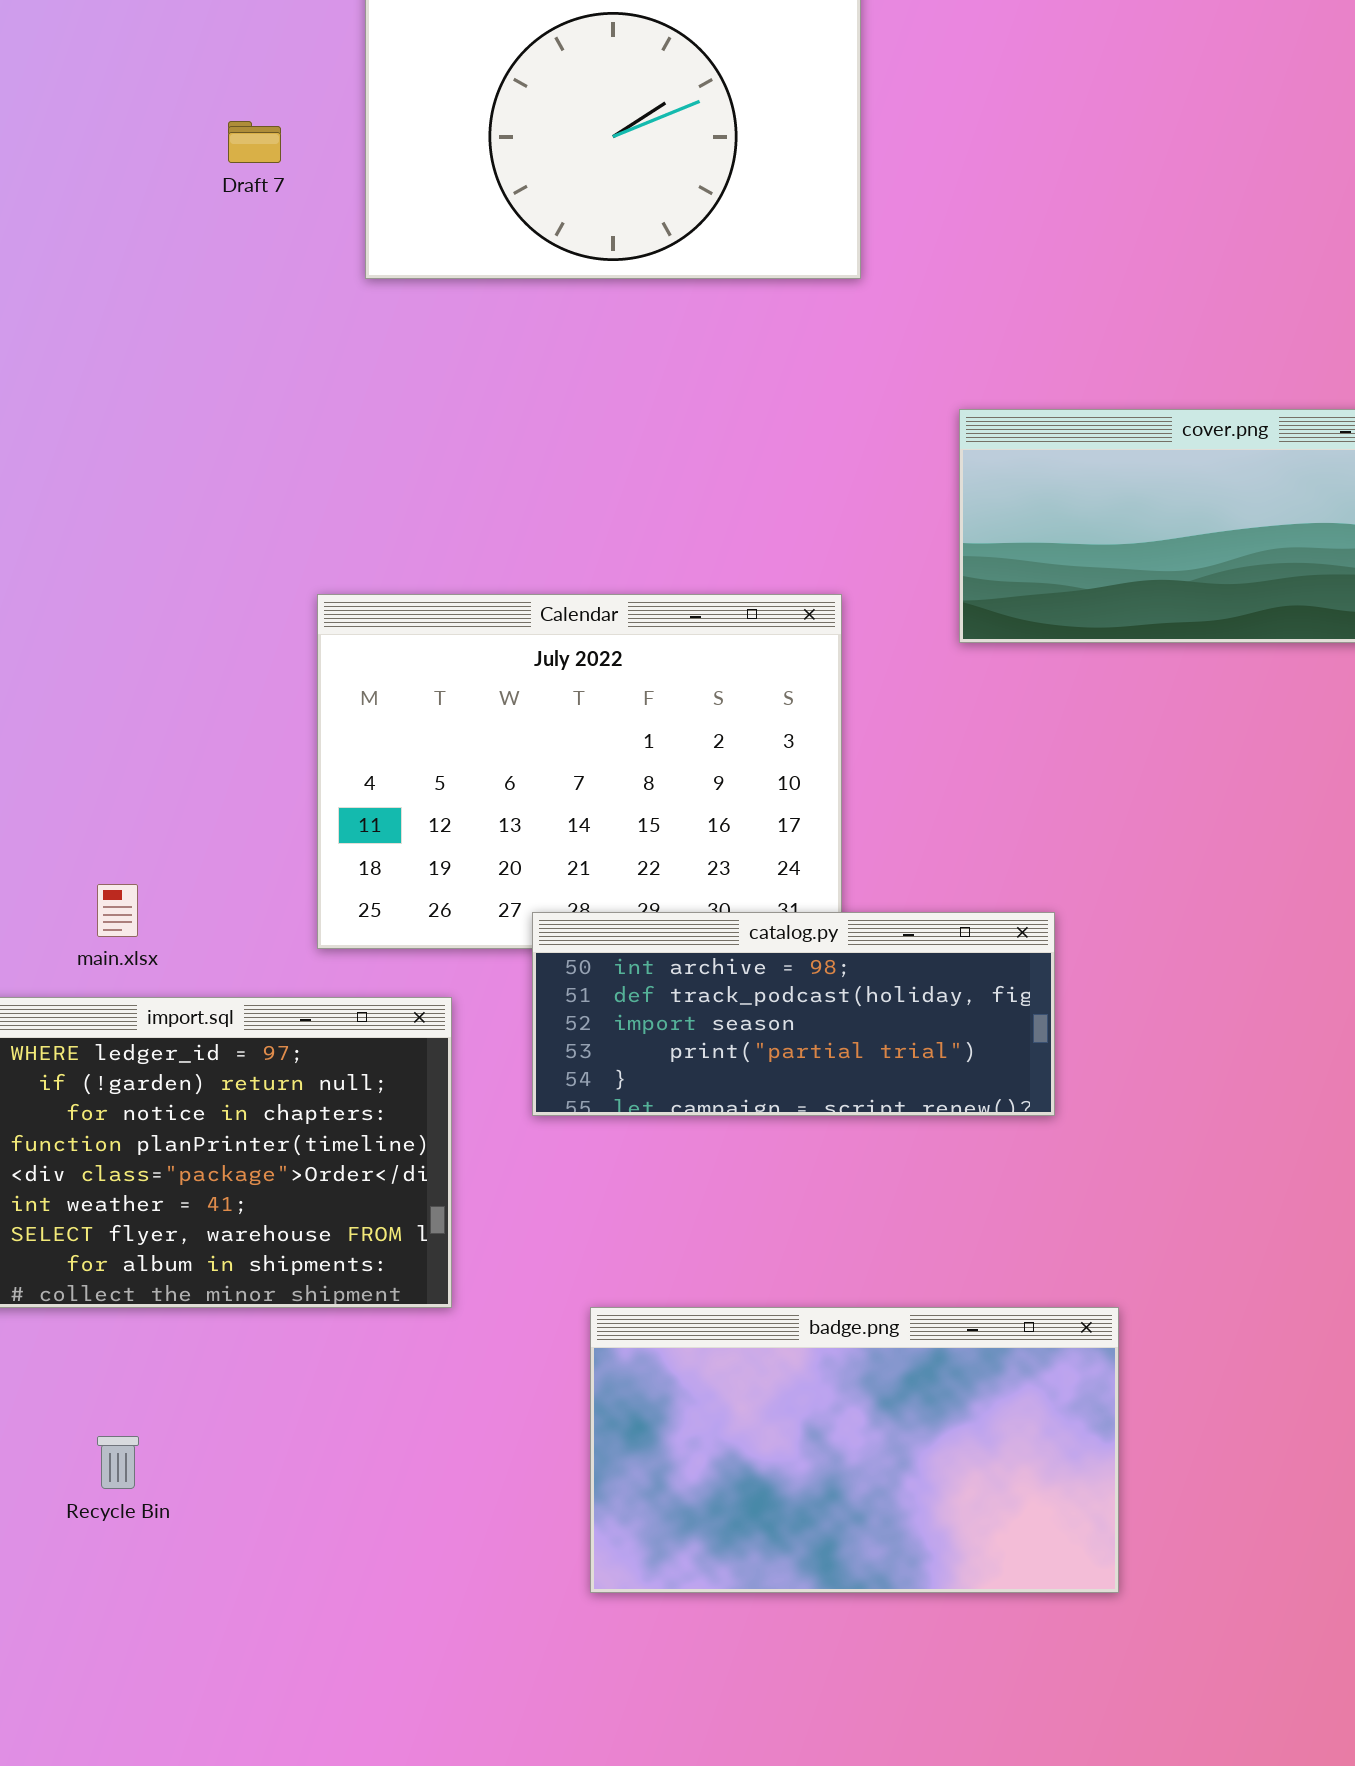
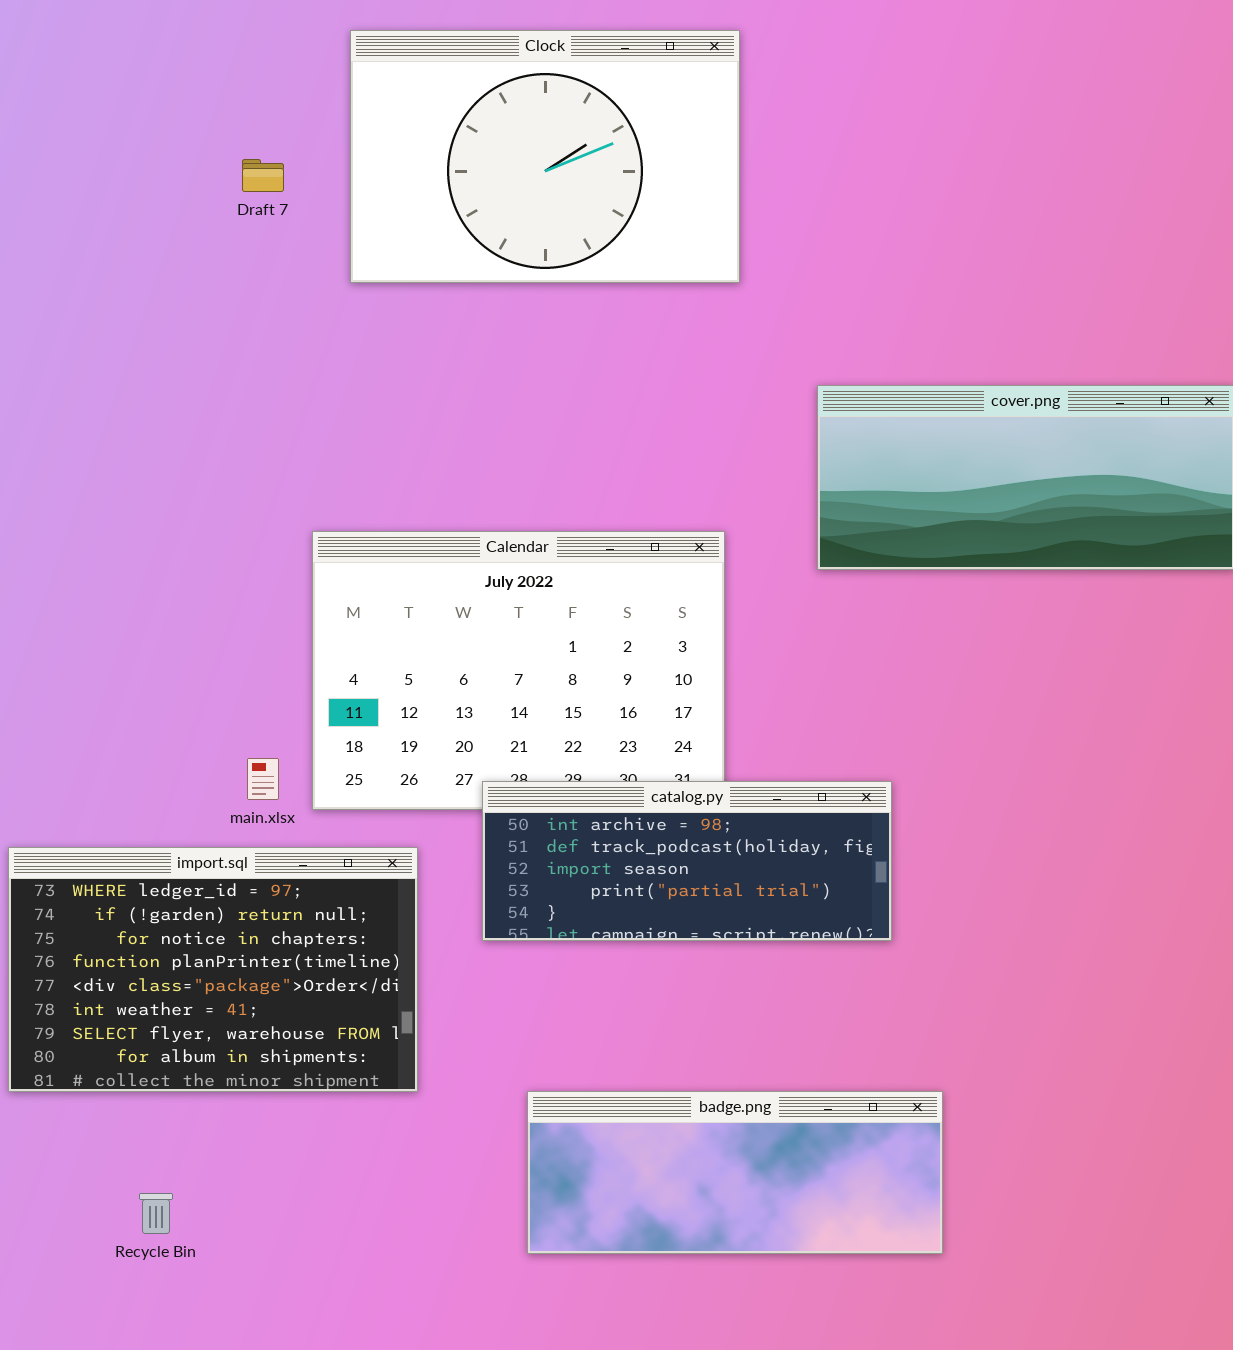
main.xlsx: [97,884,138,937] -> [247,758,279,800], moved
badge.png: [590,1307,1119,1593] -> [527,1091,943,1254], resized

